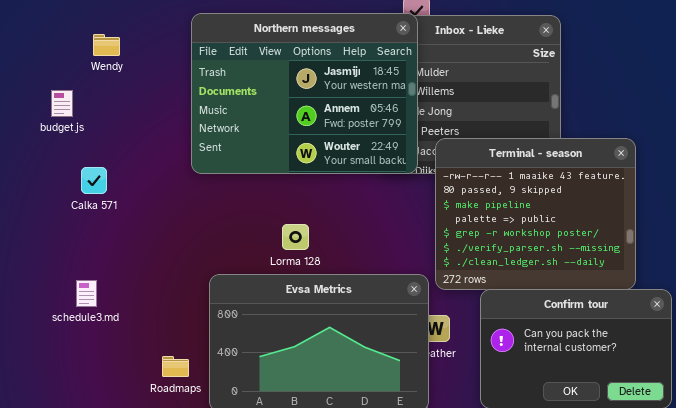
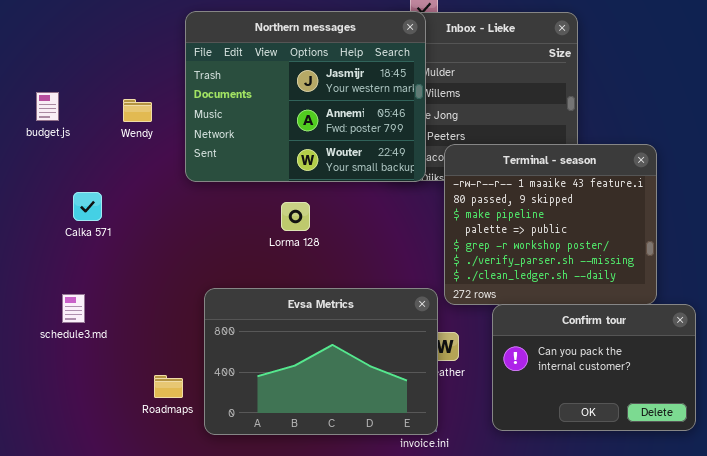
Wendy: [93,34,120,56] -> [123,99,152,122], moved
Calka 571: [81,167,107,194] -> [73,192,102,221], moved
Lorma 128: [282,224,309,250] -> [281,202,310,231], moved

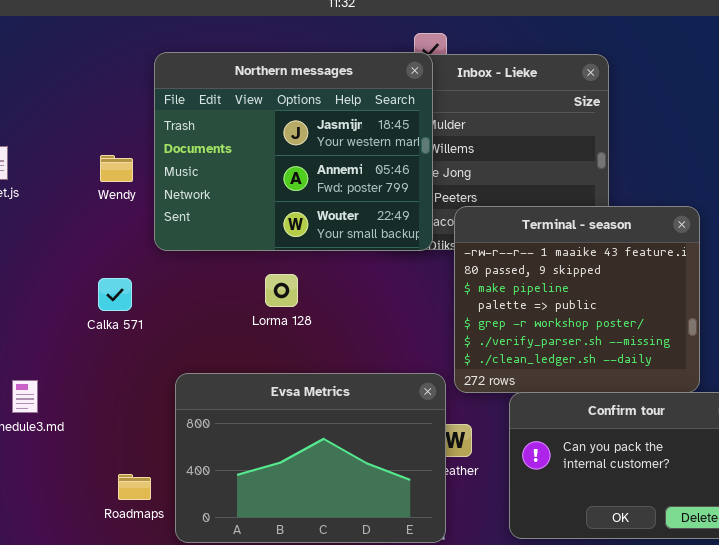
Wendy: [123,99,152,122] -> [100,155,133,182], moved
Calka 571: [73,192,102,221] -> [98,278,132,311], moved

